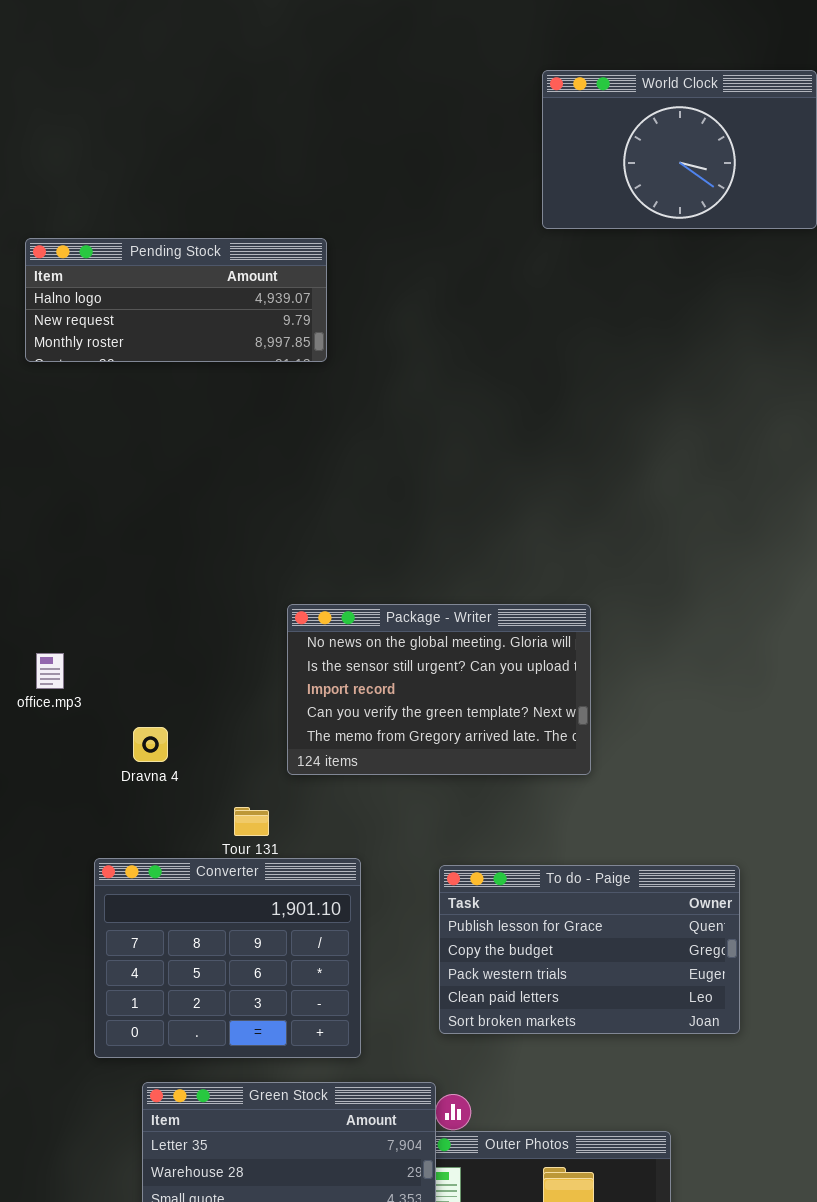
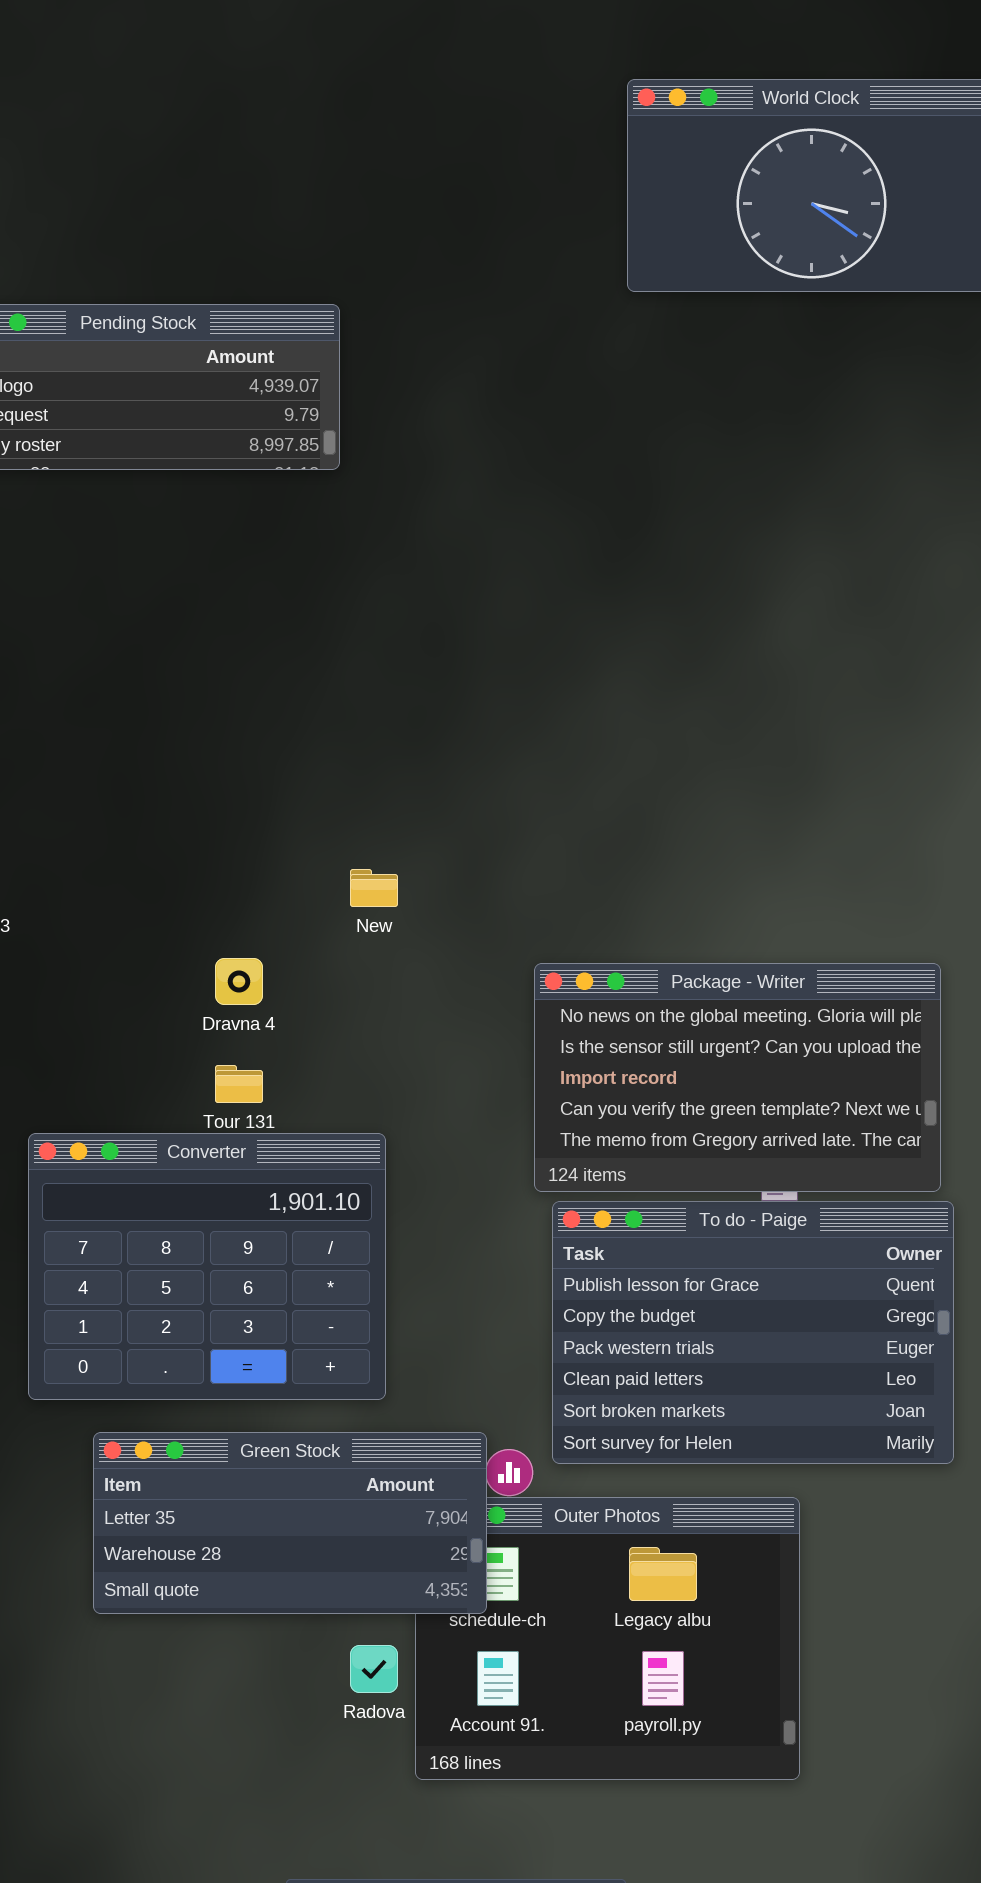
Package - Writer: [287,604,591,775] -> [534,963,941,1192], moved
Dravna 4: [133,727,168,762] -> [215,958,263,1005], moved
To do - Paige: [439,865,740,1034] -> [552,1201,954,1464], moved, resized

